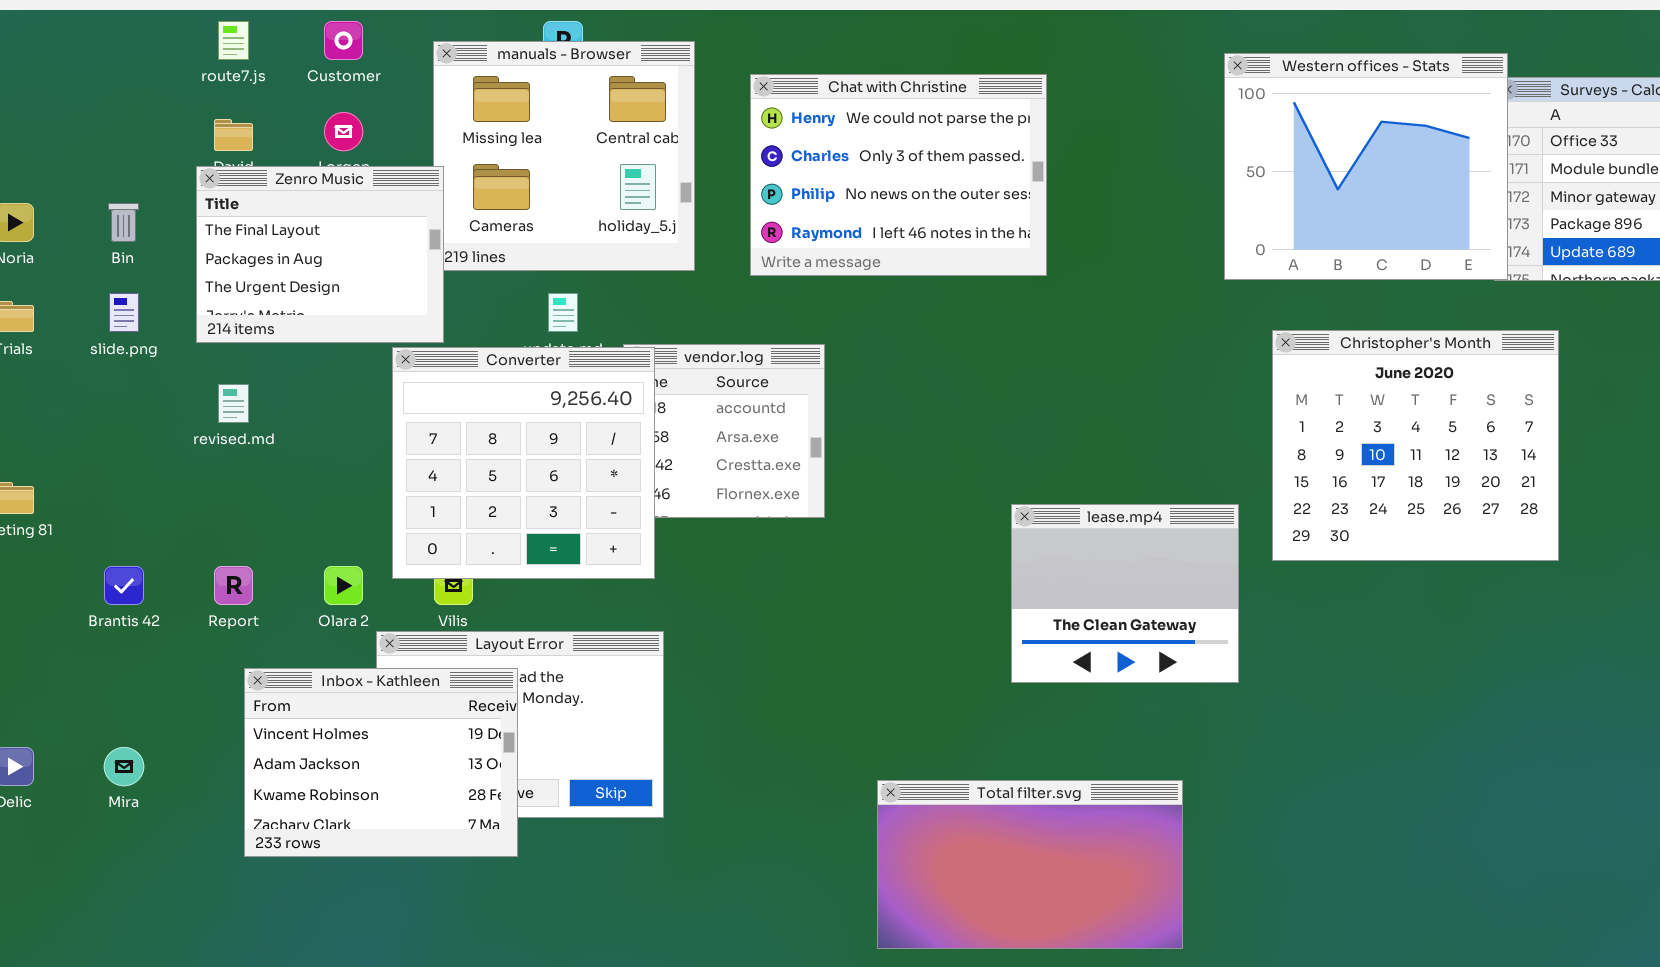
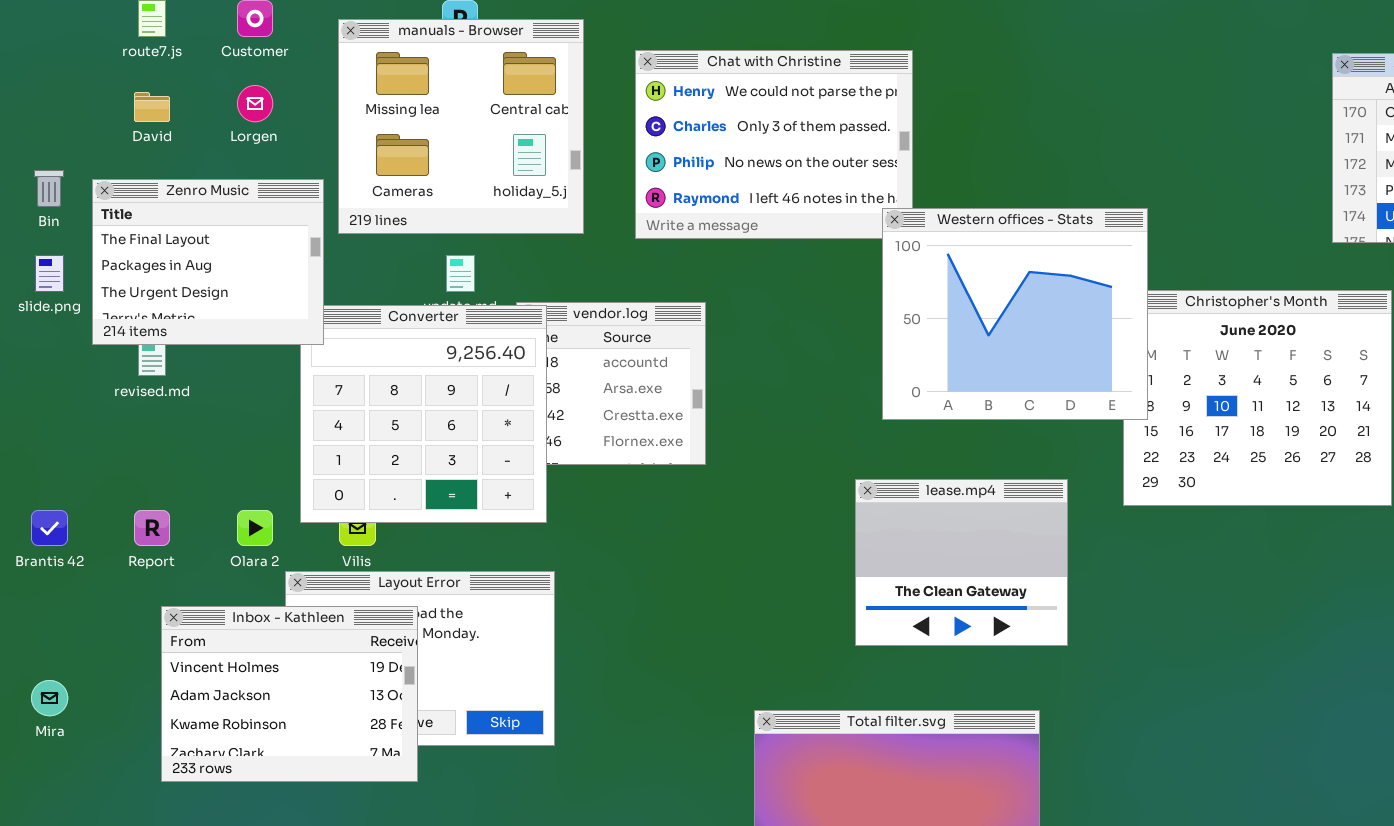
Western offices - Stats: [1224,53,1508,280] -> [882,208,1148,420], moved
Zenro Music: [196,166,444,343] -> [92,179,324,345], moved
lease.mp4: [1011,504,1239,683] -> [855,479,1068,646], moved

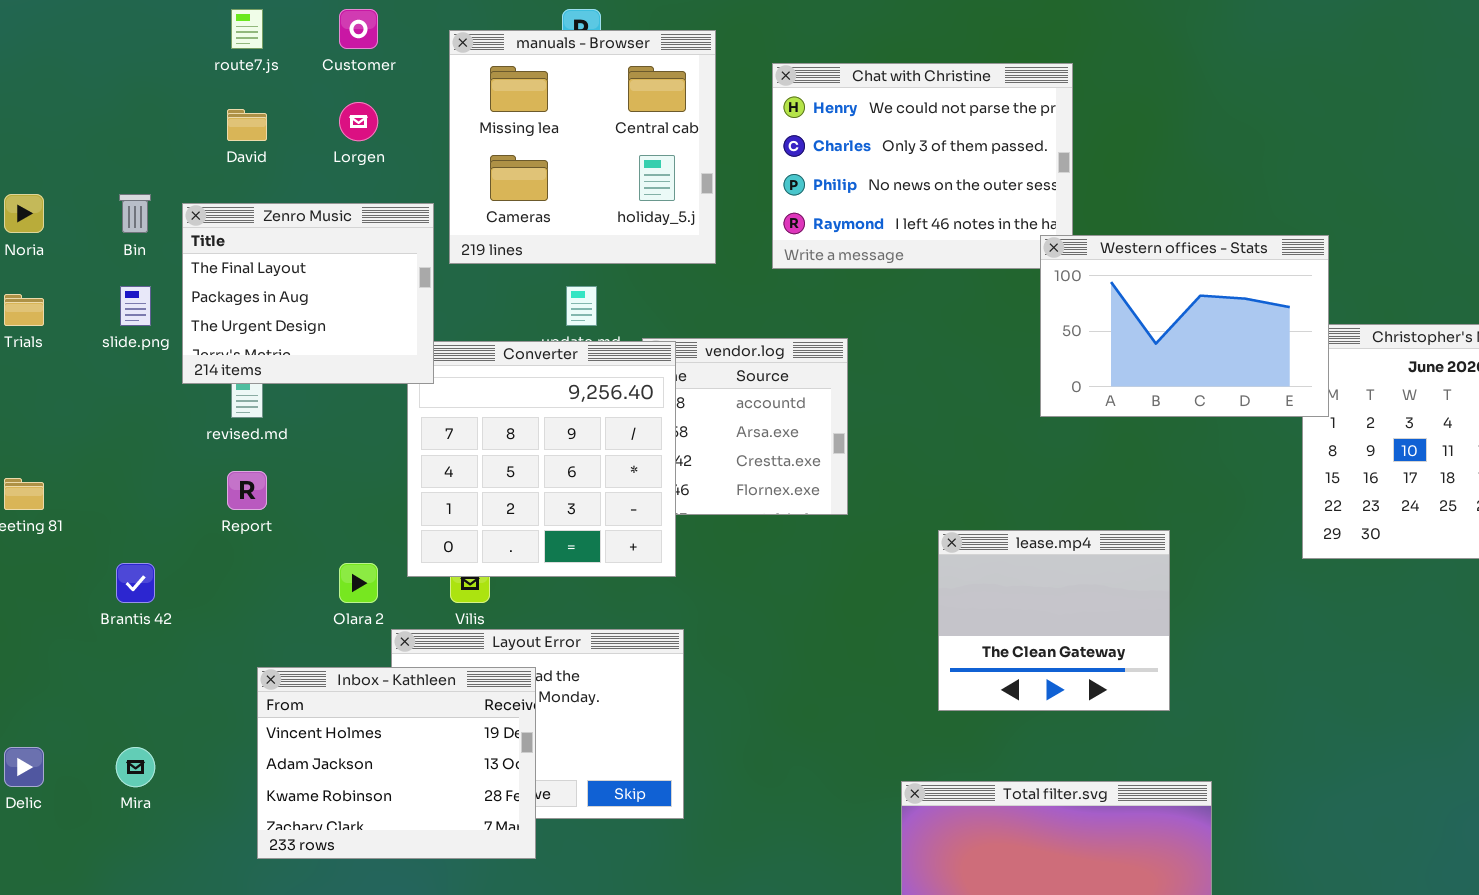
Western offices - Stats: [882,208,1148,420] -> [1040,235,1329,417], resized
lease.mp4: [855,479,1068,646] -> [938,530,1170,711], moved
Report: [134,510,170,546] -> [227,471,267,510], moved

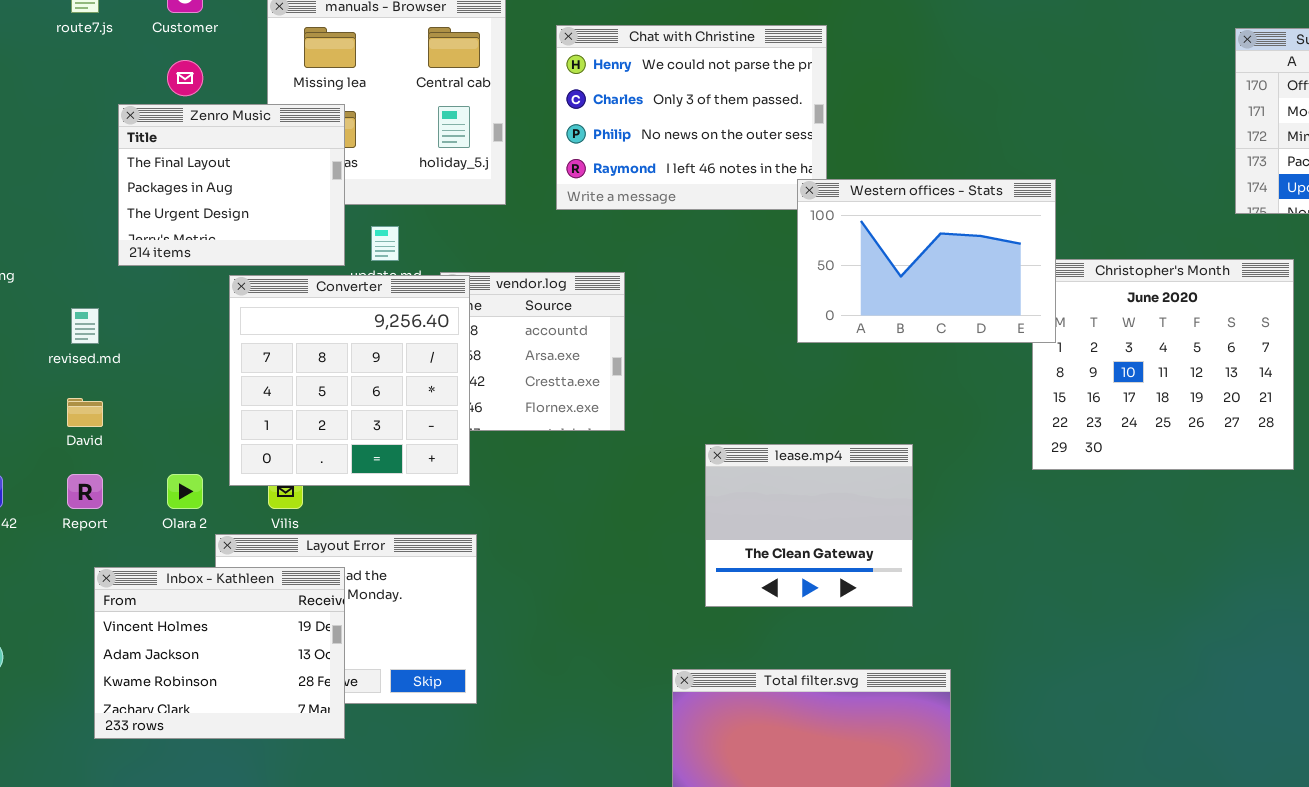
David: [227,109,267,141] -> [67,398,103,427], moved
Zenro Music: [182,203,434,384] -> [118,104,345,266], moved
Report: [227,471,267,510] -> [67,474,103,509], moved

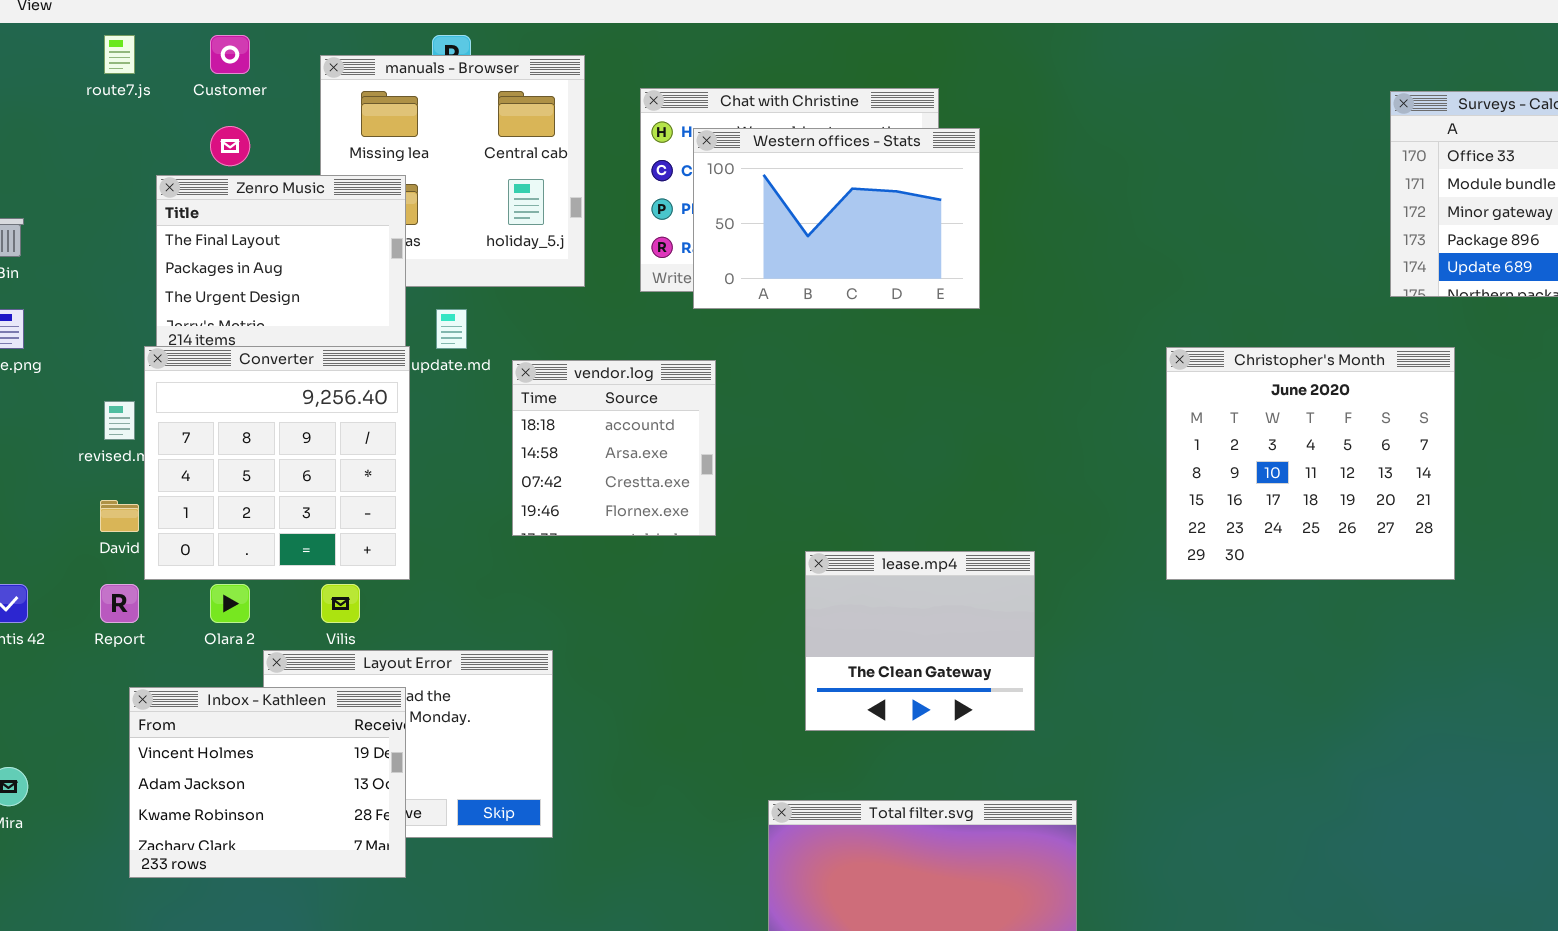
Western offices - Stats: [797,179,1056,343] -> [693,128,980,309], moved
Converter: [229,275,470,486] -> [144,346,410,580], moved

